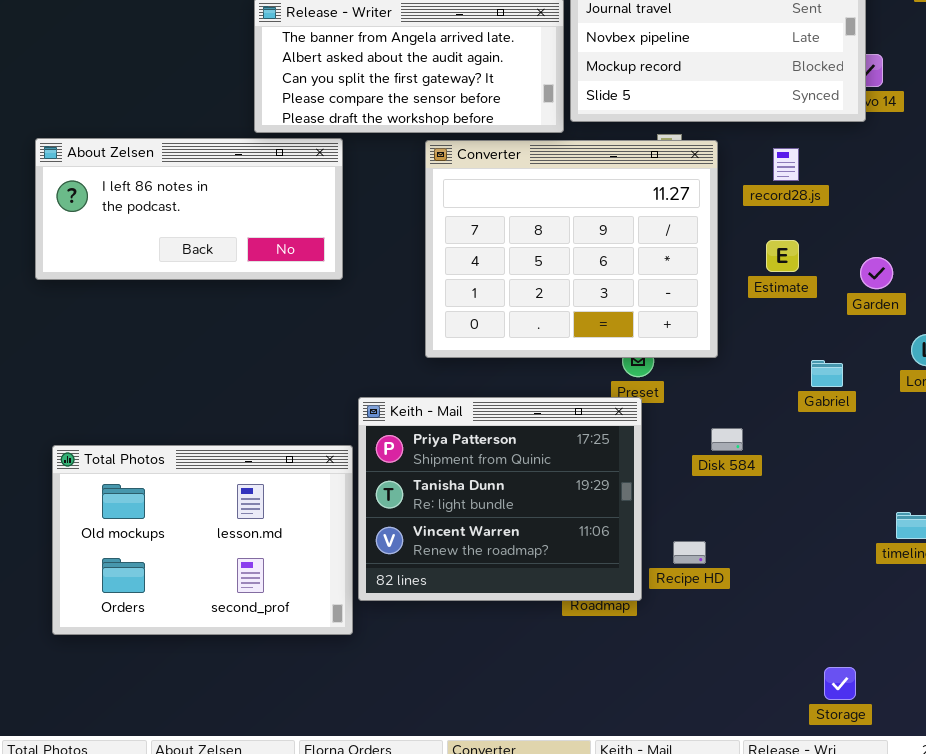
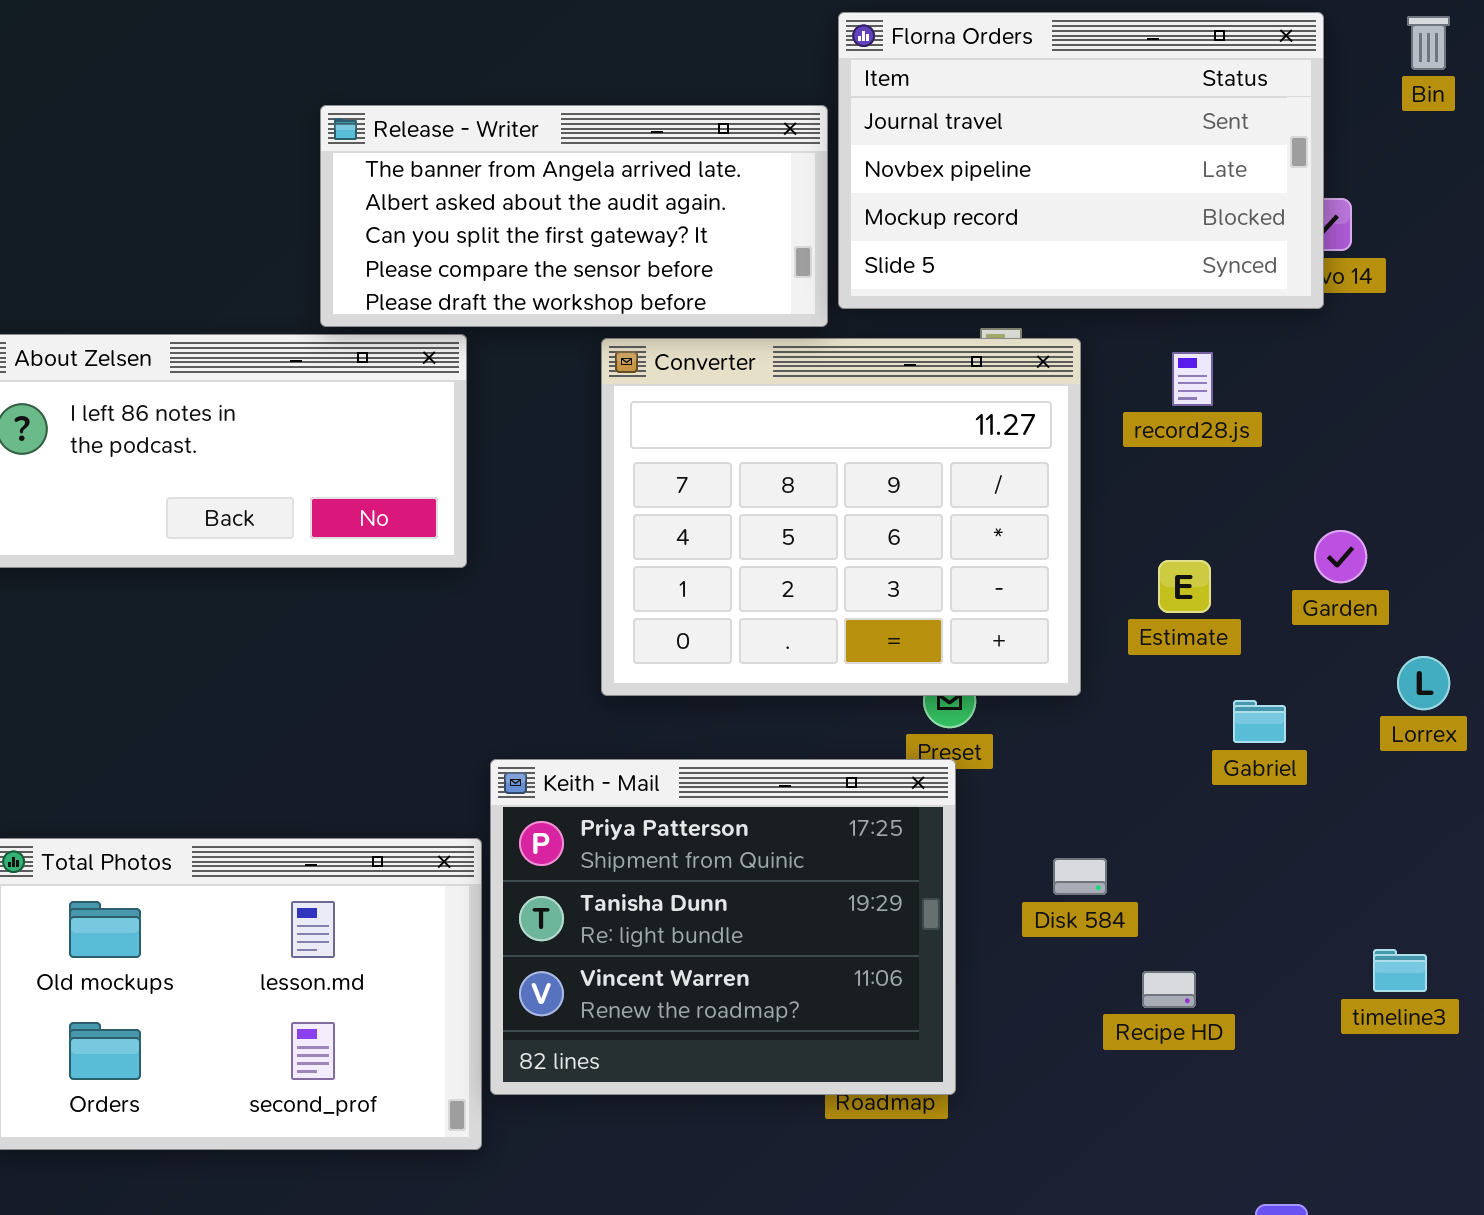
Estimate: [766,240,799,272] -> [1158,560,1211,613], moved
Disk 584: [711,428,743,451] -> [1053,858,1107,895], moved
Recipe HD: [673,541,706,564] -> [1142,971,1196,1008], moved

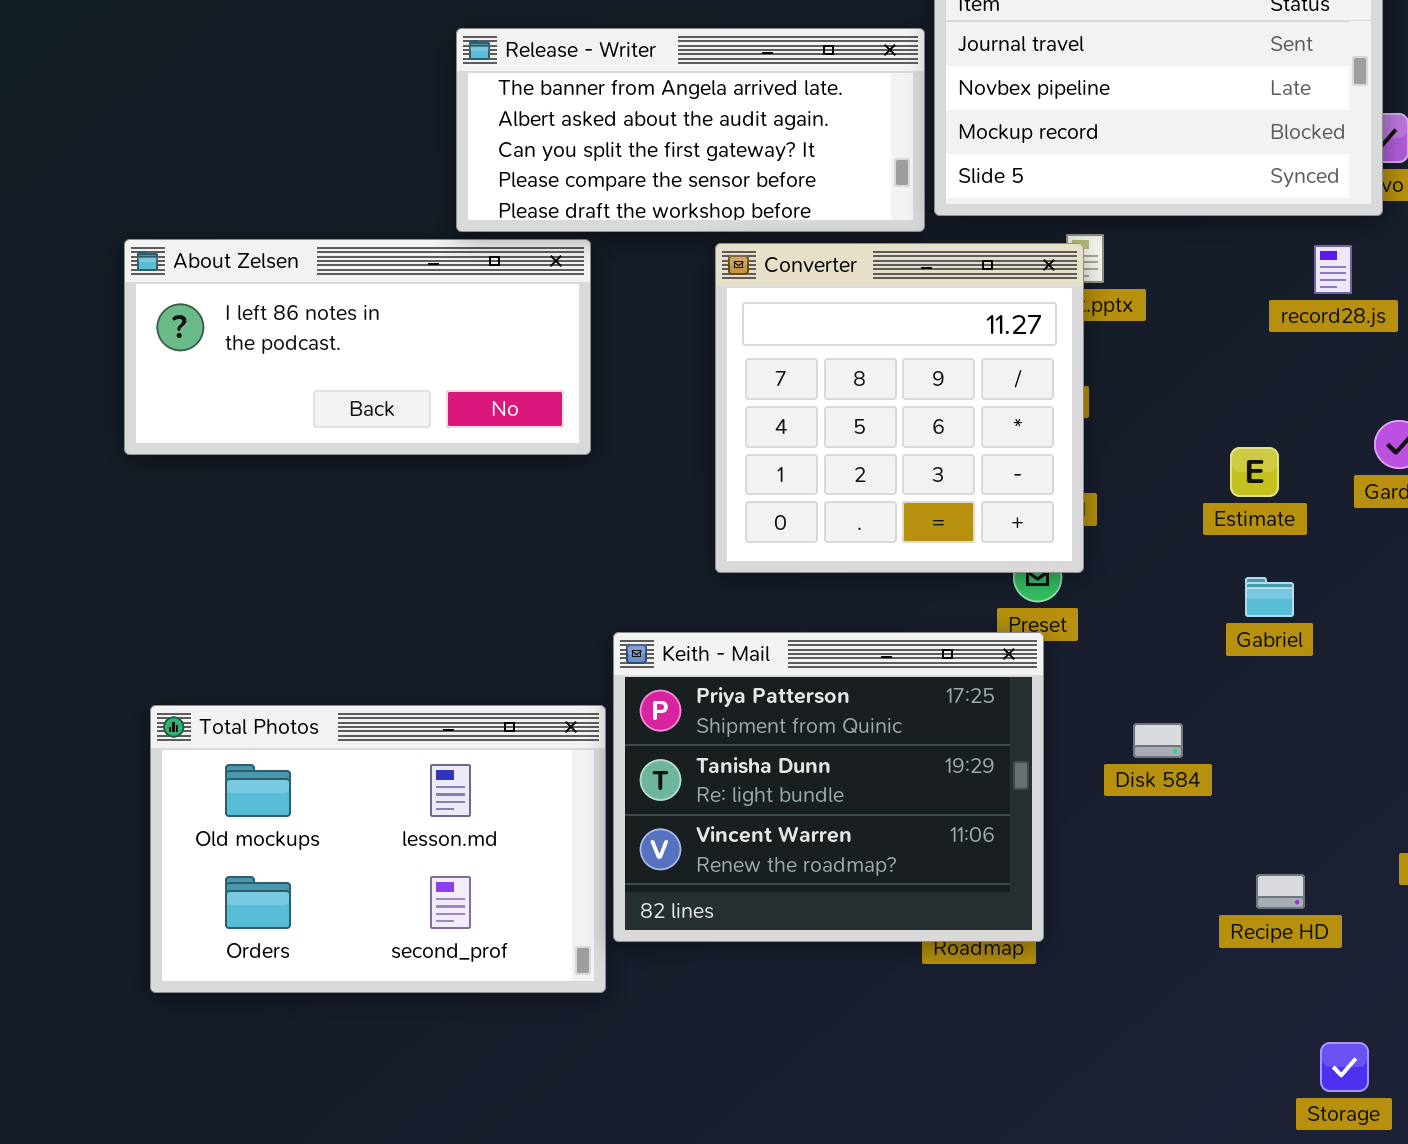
Converter: [601,338,1081,696] -> [715,243,1084,573], resized
record28.js: [1172,352,1213,406] -> [1314,245,1352,294], moved
Gabriel: [1233,700,1286,743] -> [1245,577,1294,617], moved
Recipe HD: [1142,971,1196,1008] -> [1256,874,1305,909], moved

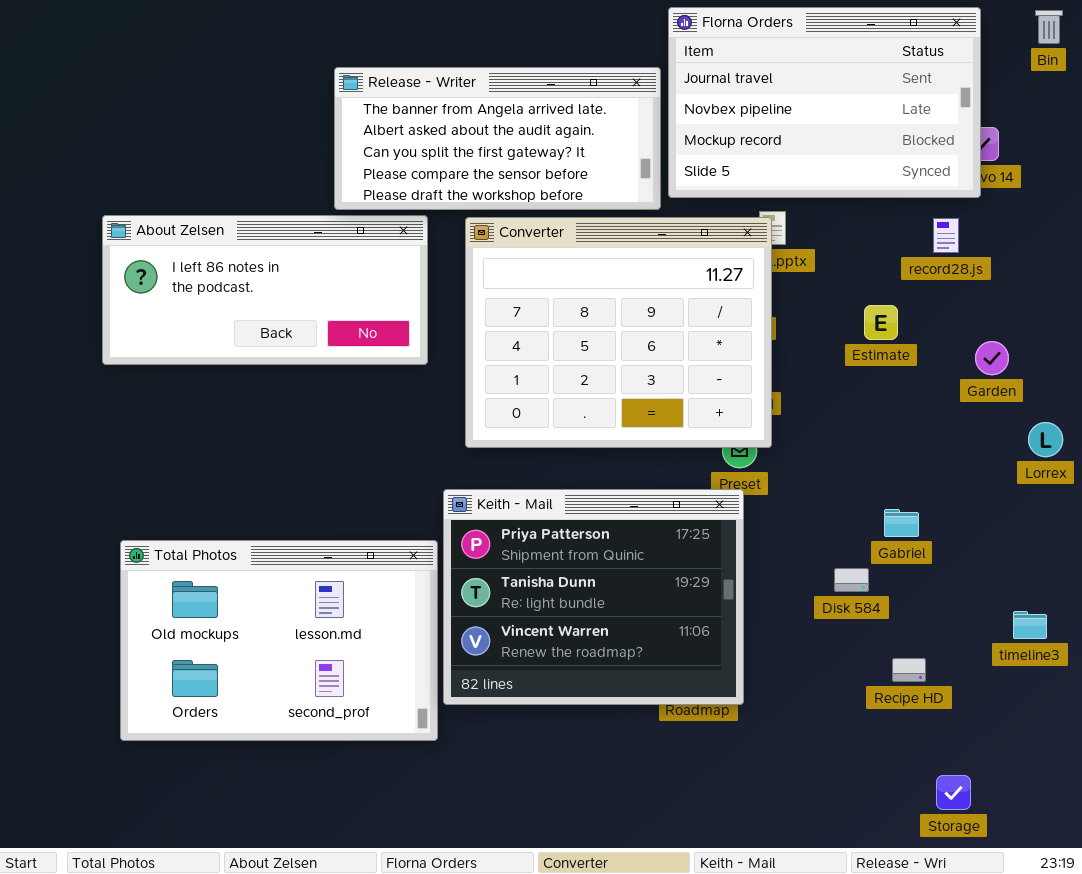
Converter: [715,243,1084,573] -> [465,217,772,448], resized
Estimate: [1230,447,1279,497] -> [864,305,898,340], moved
Gabriel: [1245,577,1294,617] -> [884,509,919,537], moved
Disk 584: [1133,723,1183,758] -> [834,568,869,592], moved

